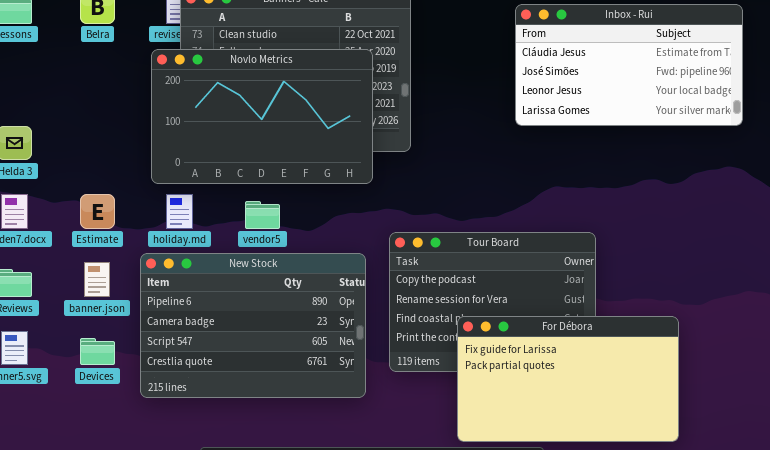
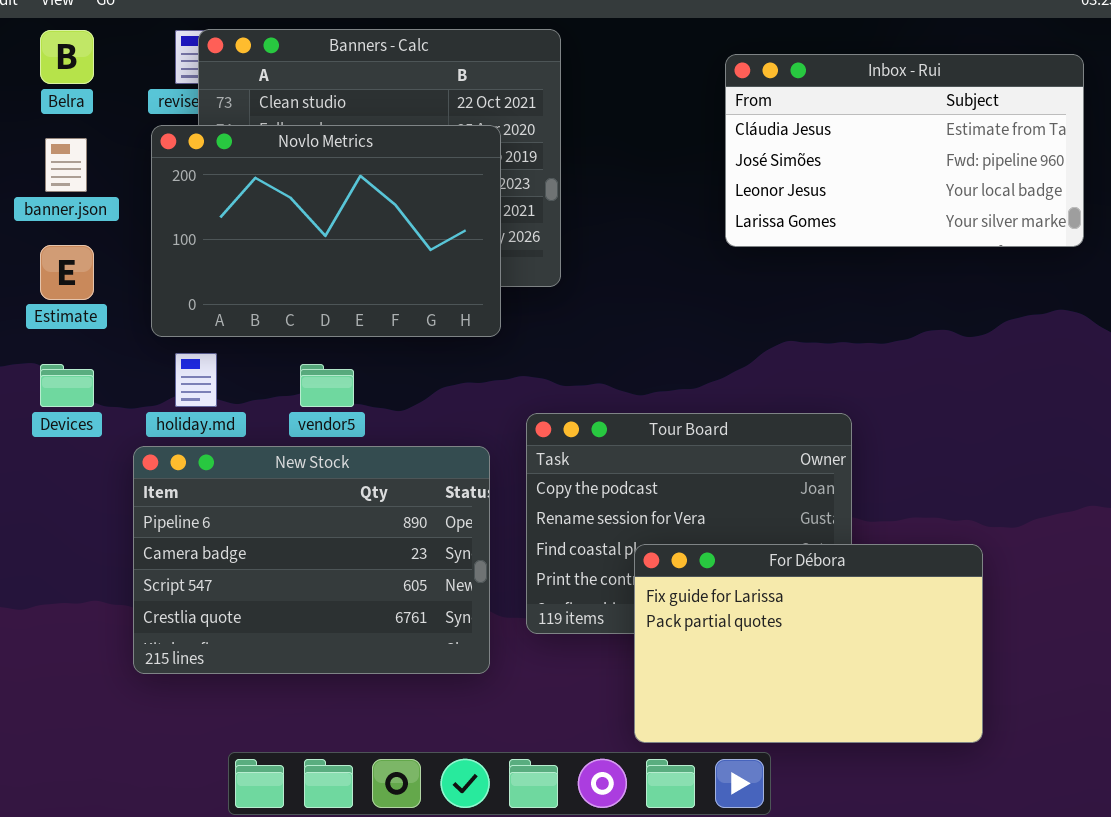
Estimate: [80,194,115,229] -> [40,245,94,300], moved
banner.json: [84,262,110,297] -> [45,138,87,192], moved
Devices: [80,338,115,365] -> [40,364,94,407], moved

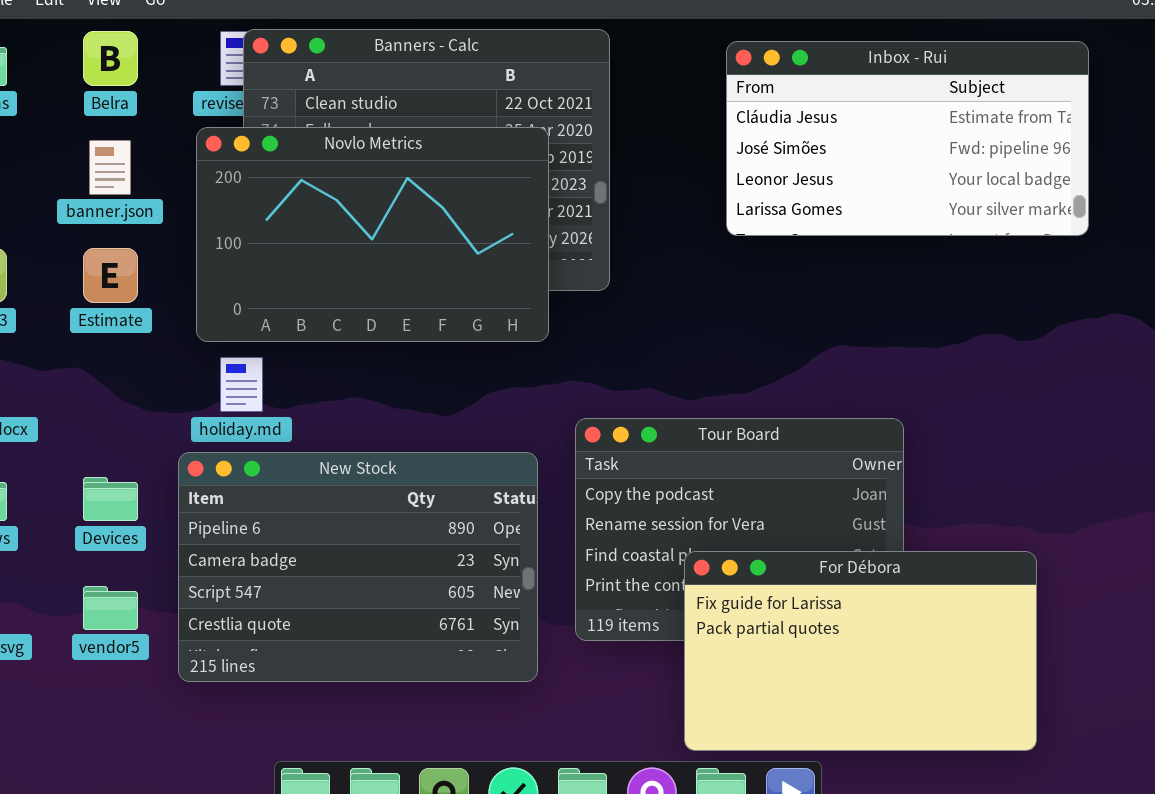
Inbox - Rui: [725,54,1084,247] -> [726,41,1089,236], moved
Devices: [40,364,94,407] -> [83,477,138,521], moved
vendor5: [300,364,354,407] -> [83,586,138,630], moved

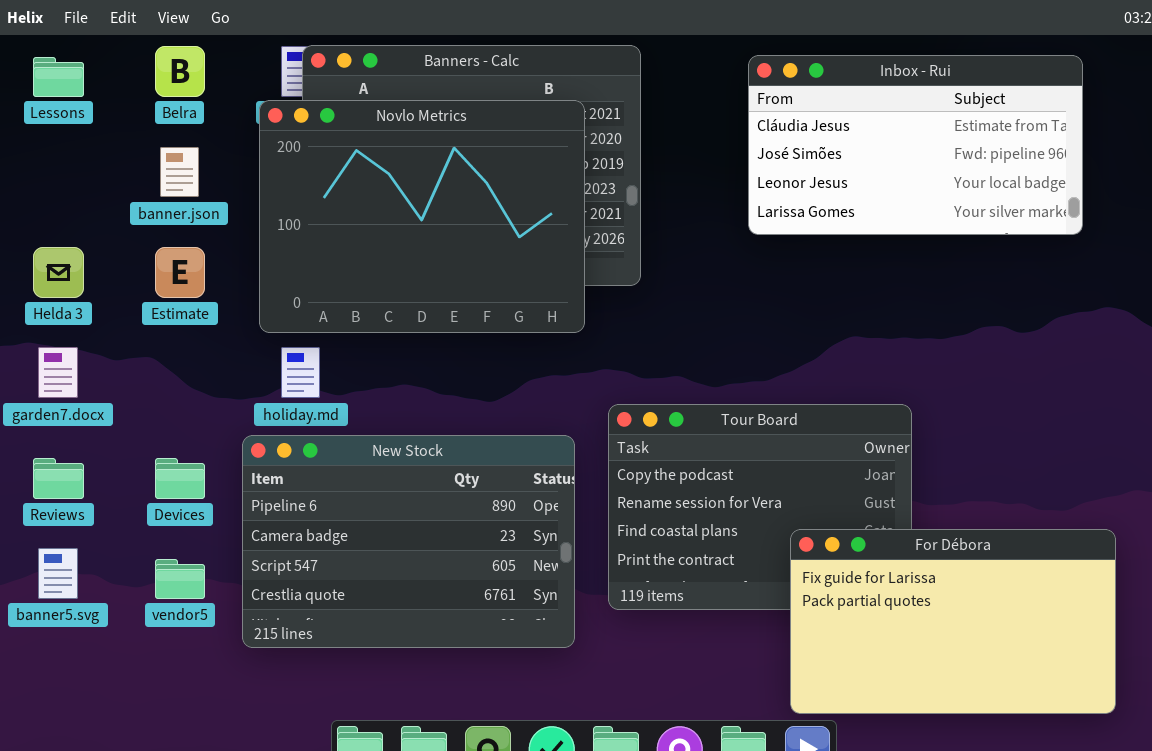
Novlo Metrics: [196,127,549,342] -> [259,100,585,333], resized
For Débora: [684,551,1037,751] -> [790,529,1116,714], moved

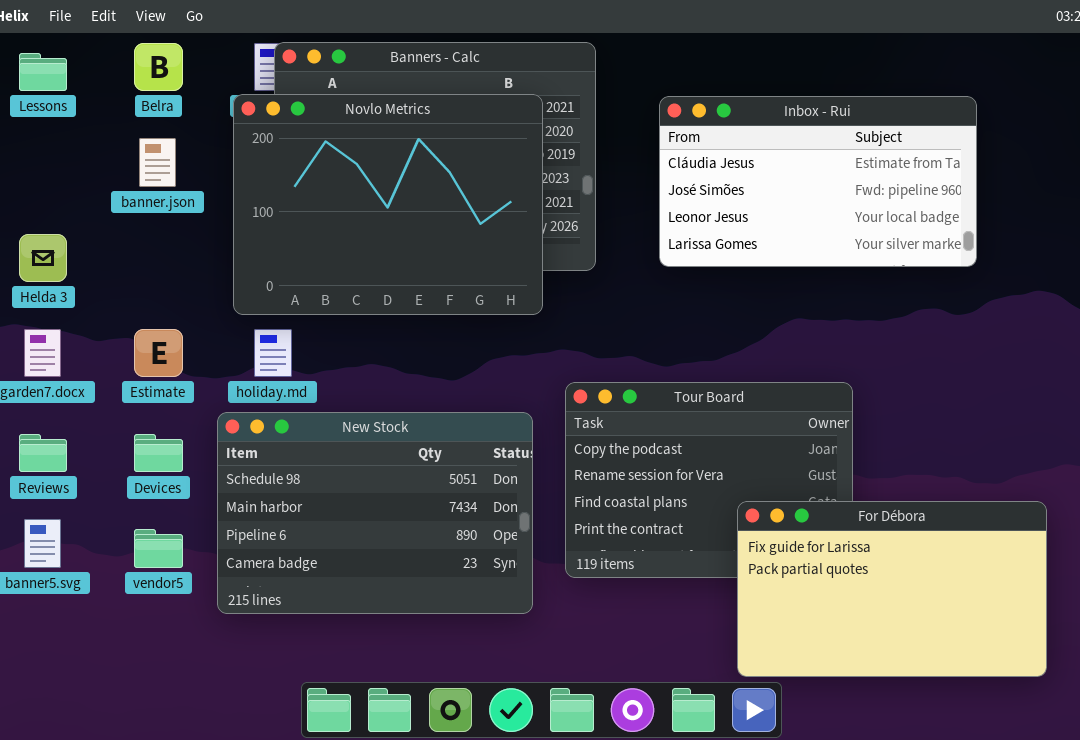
Inbox - Rui: [748,55,1083,235] -> [659,96,977,267], moved
Estimate: [155,247,205,298] -> [134,329,183,377], moved
New Stock: [242,435,575,648] -> [217,412,533,614], scrolled up 2 rows

